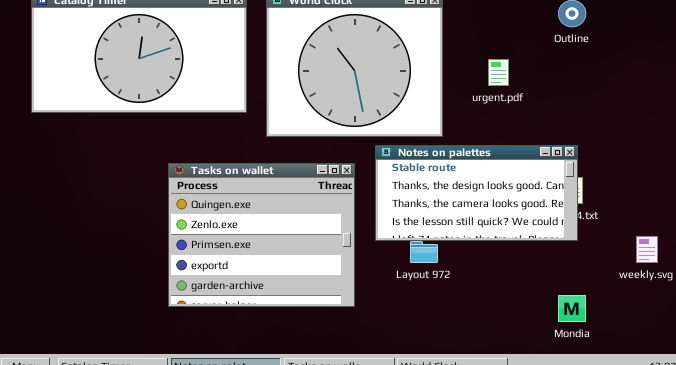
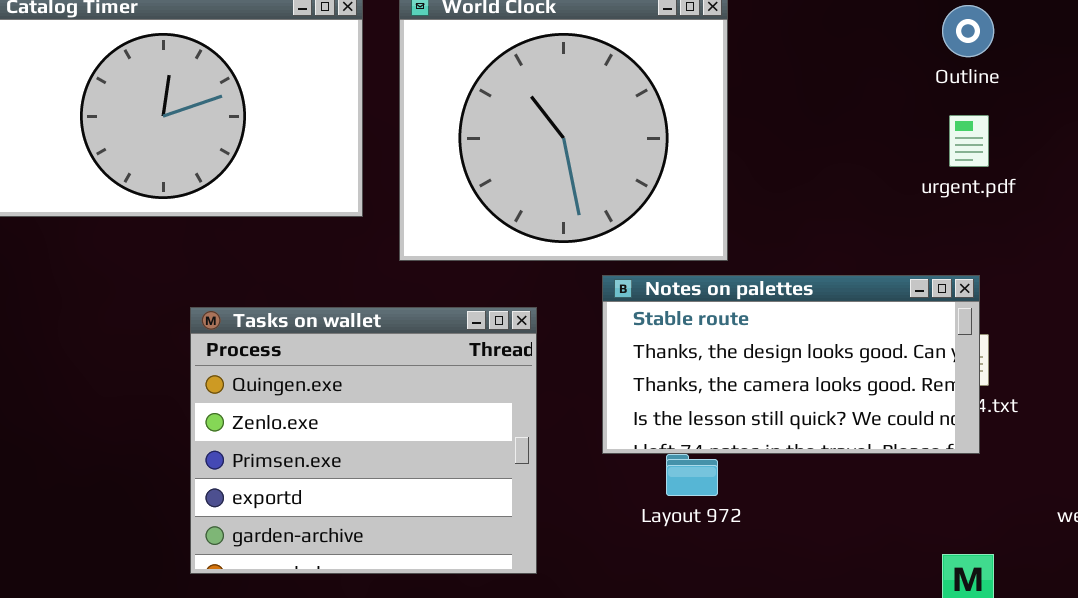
urgent.pdf: [488,59,509,86] -> [949,115,989,167], moved
Tasks on wallet: [168,163,355,307] -> [190,307,537,574], moved

